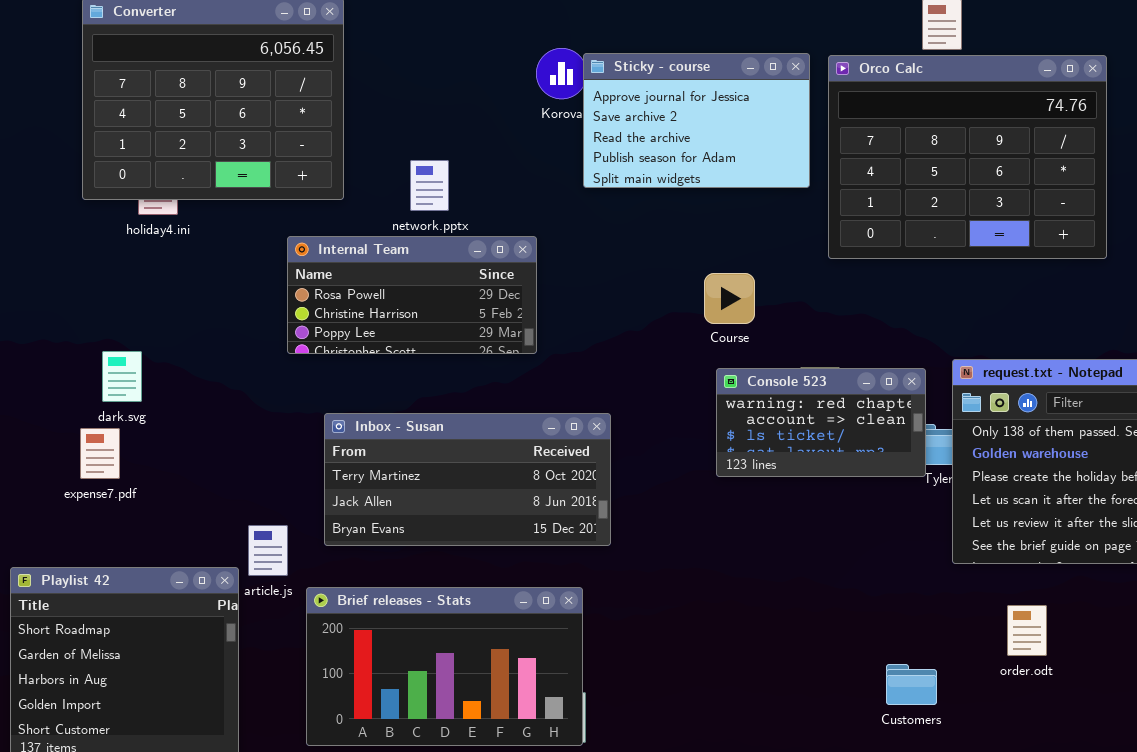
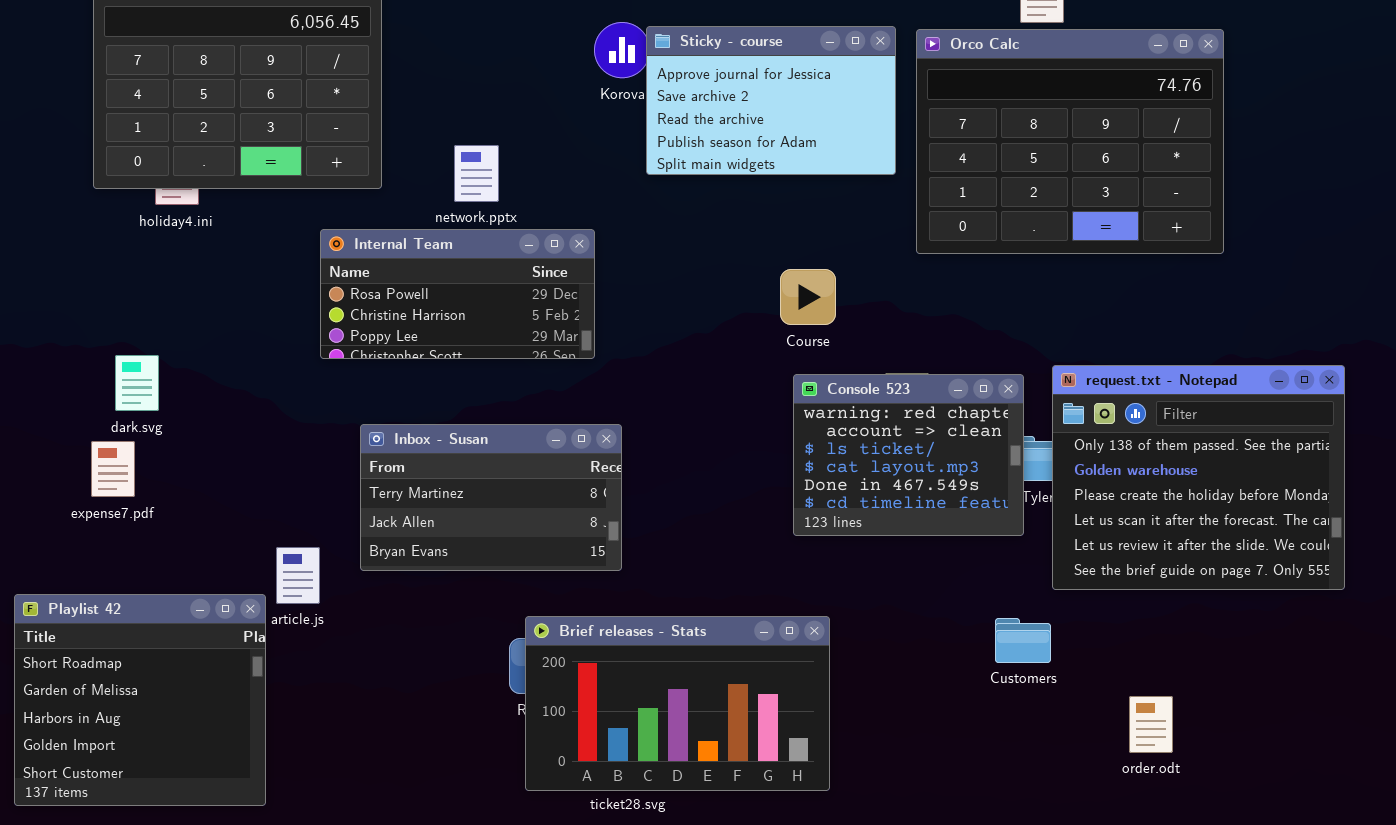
Console 523: [716,368,926,477] -> [793,374,1024,536], resized
Inbox - Susan: [324,413,611,546] -> [360,424,622,571], resized
Brief releases - Stats: [306,587,583,746] -> [525,616,830,791], moved
order.odt: [1007,605,1047,656] -> [1129,696,1173,753], moved
Customers: [886,664,937,705] -> [995,618,1051,663], moved

